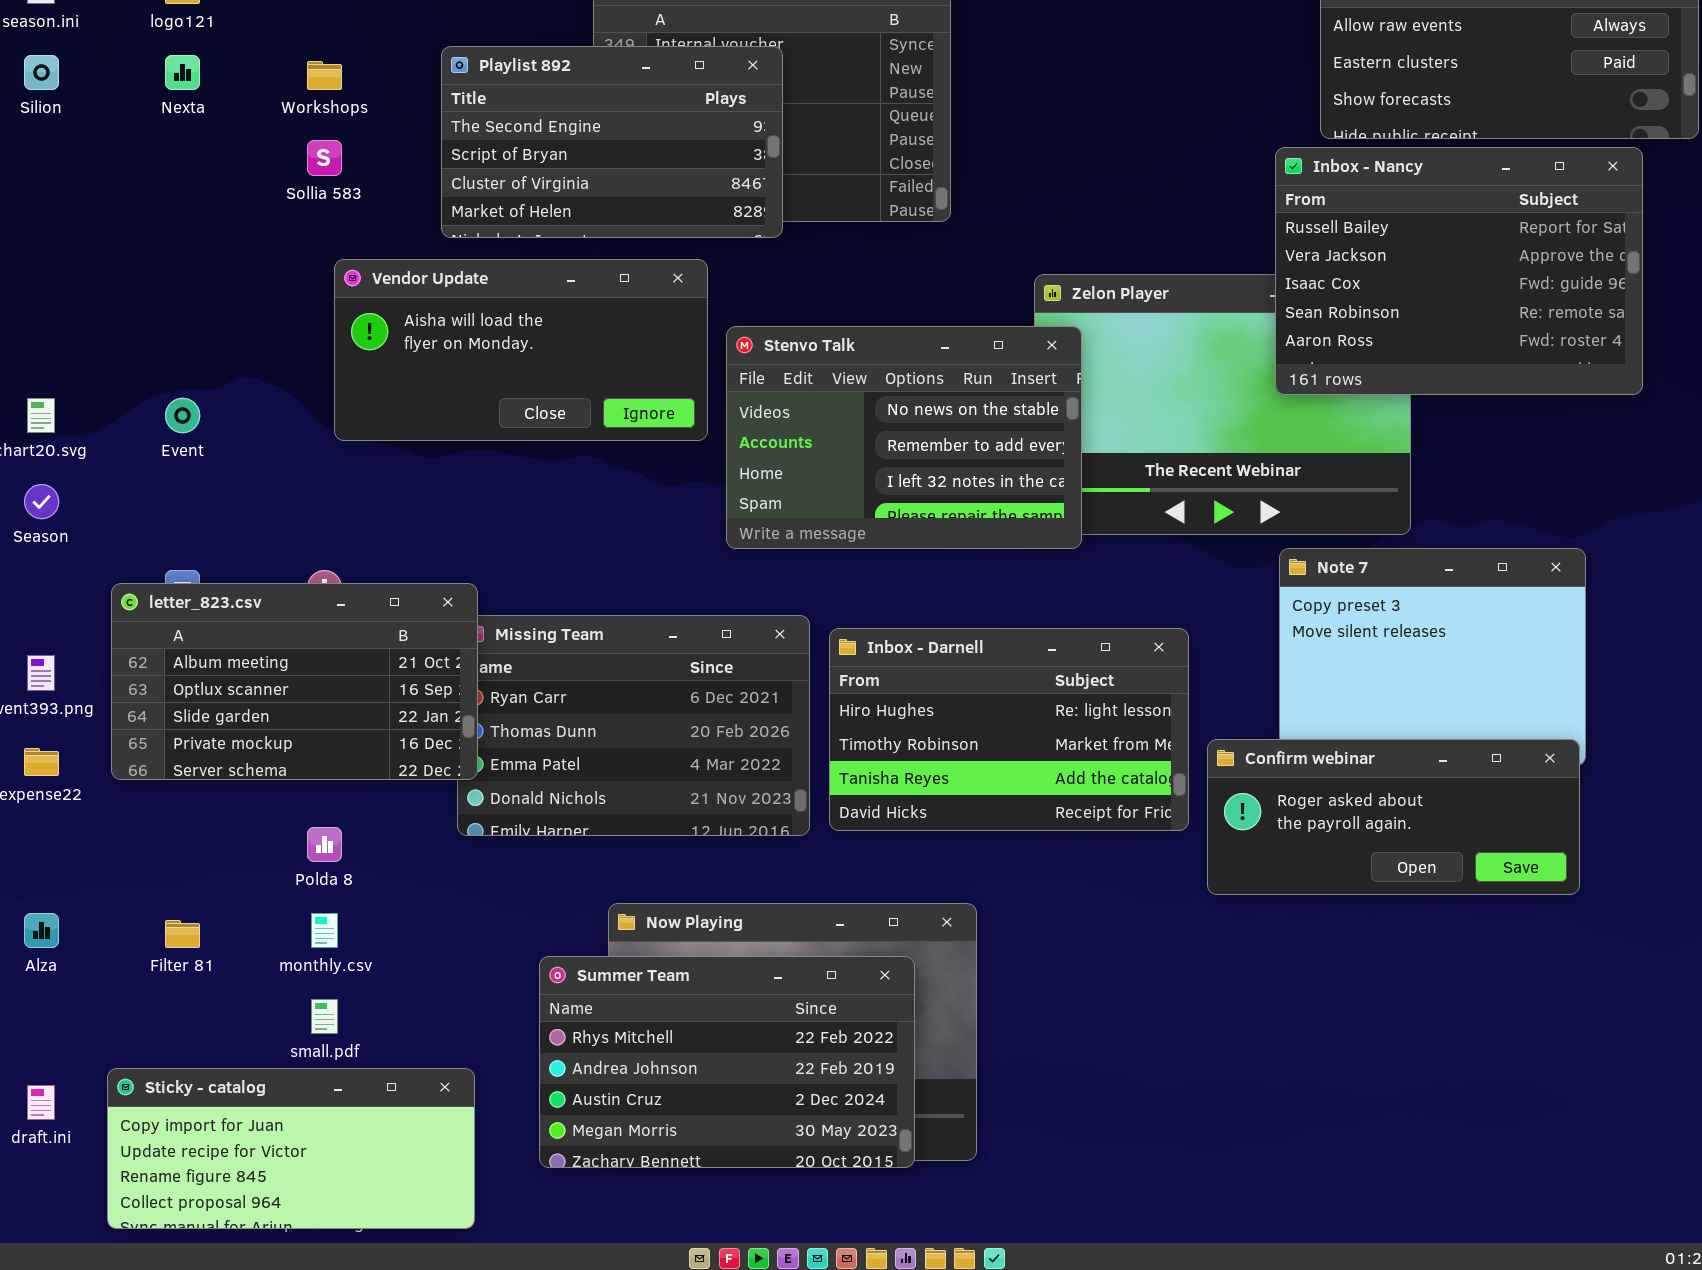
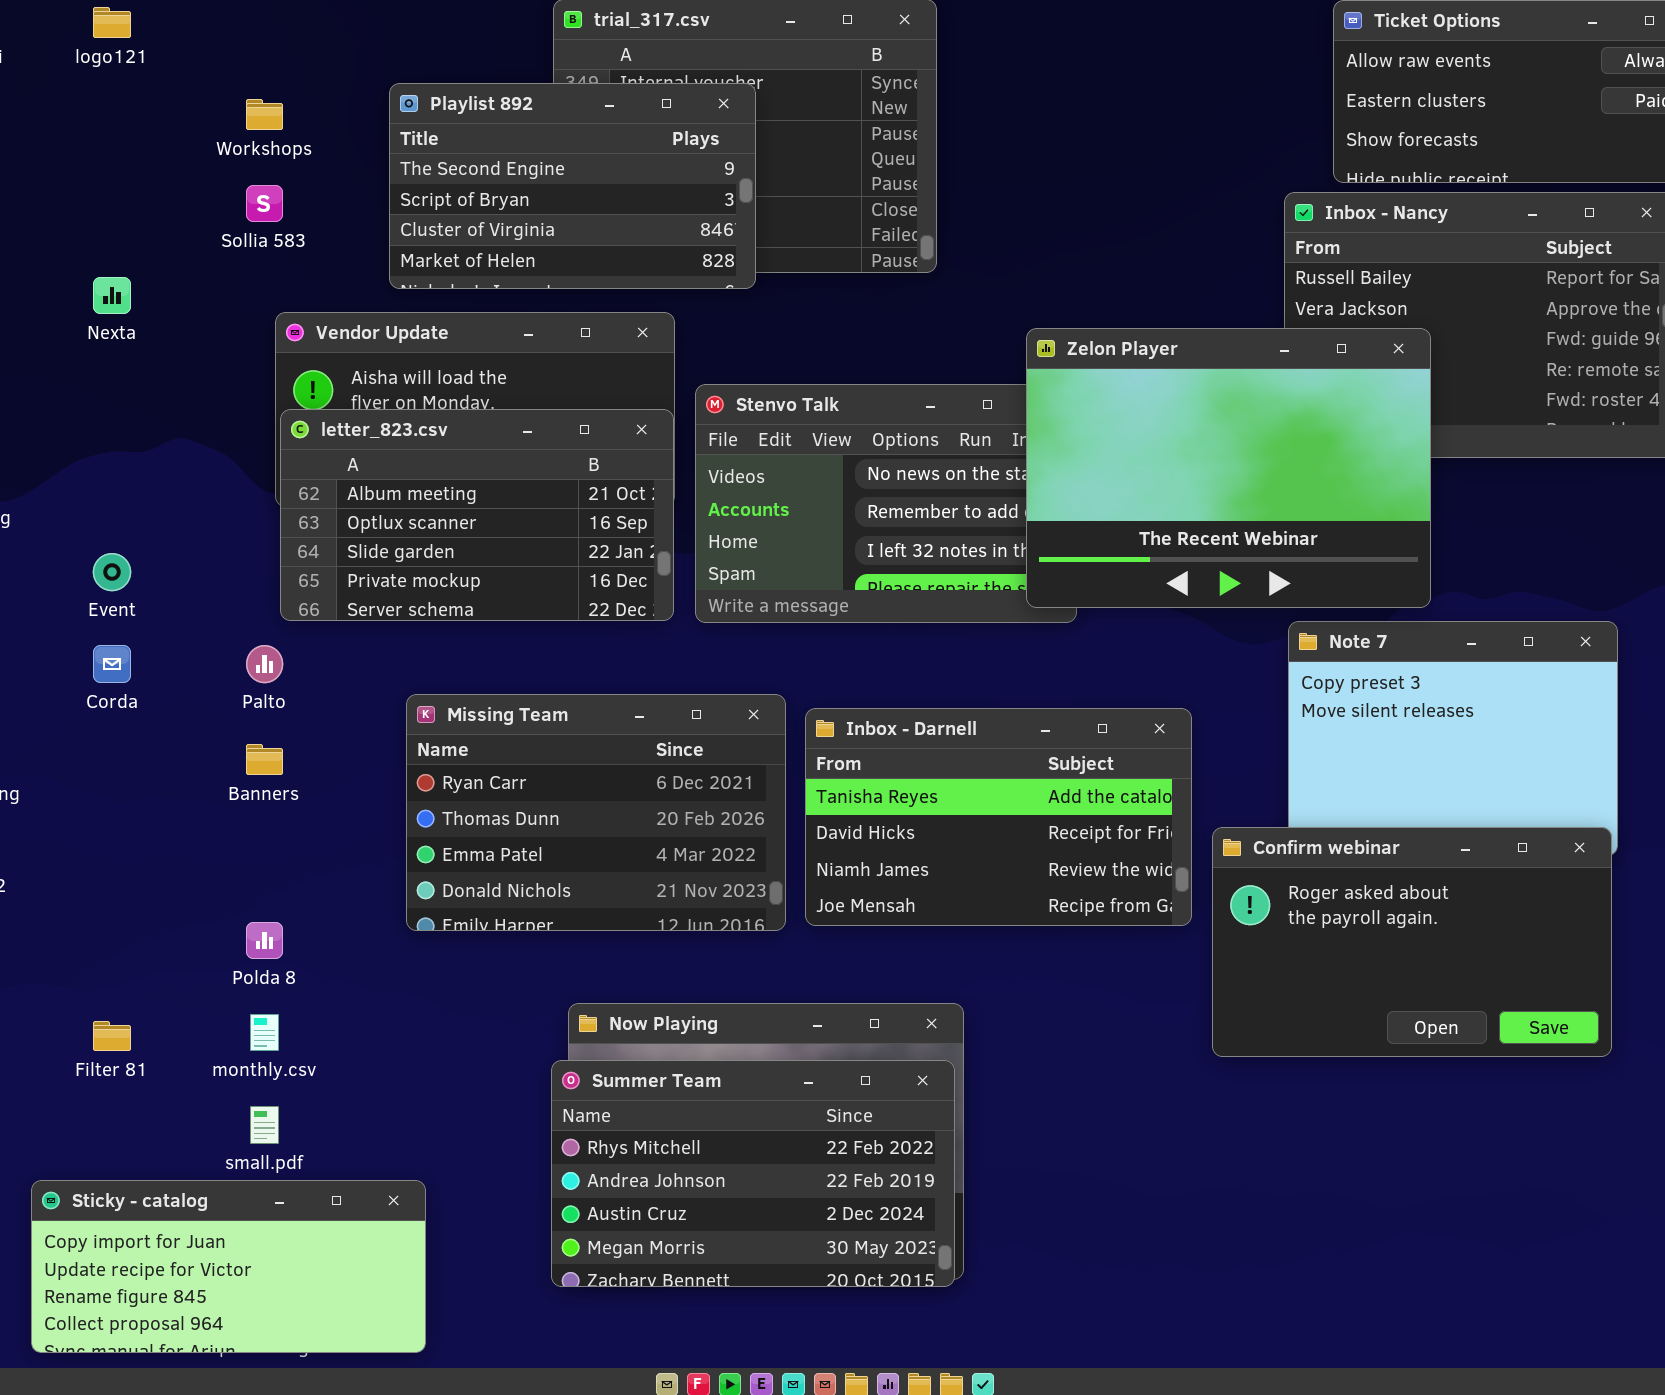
Nexta: [165,55,200,90] -> [93,277,131,314], moved
Zelon Player: [1034,274,1411,535] -> [1026,328,1431,608], raised
Event: [165,398,200,433] -> [93,553,131,591], moved
letter_823.csv: [111,583,478,780] -> [280,409,674,621], moved
Inbox - Darnell: [829,628,1189,831] -> [805,708,1192,926], scrolled down 2 rows
Confirm webinar: [1207,739,1580,895] -> [1212,827,1612,1057], resized
Summer Team: [539,956,915,1168] -> [551,1060,955,1287], moved

